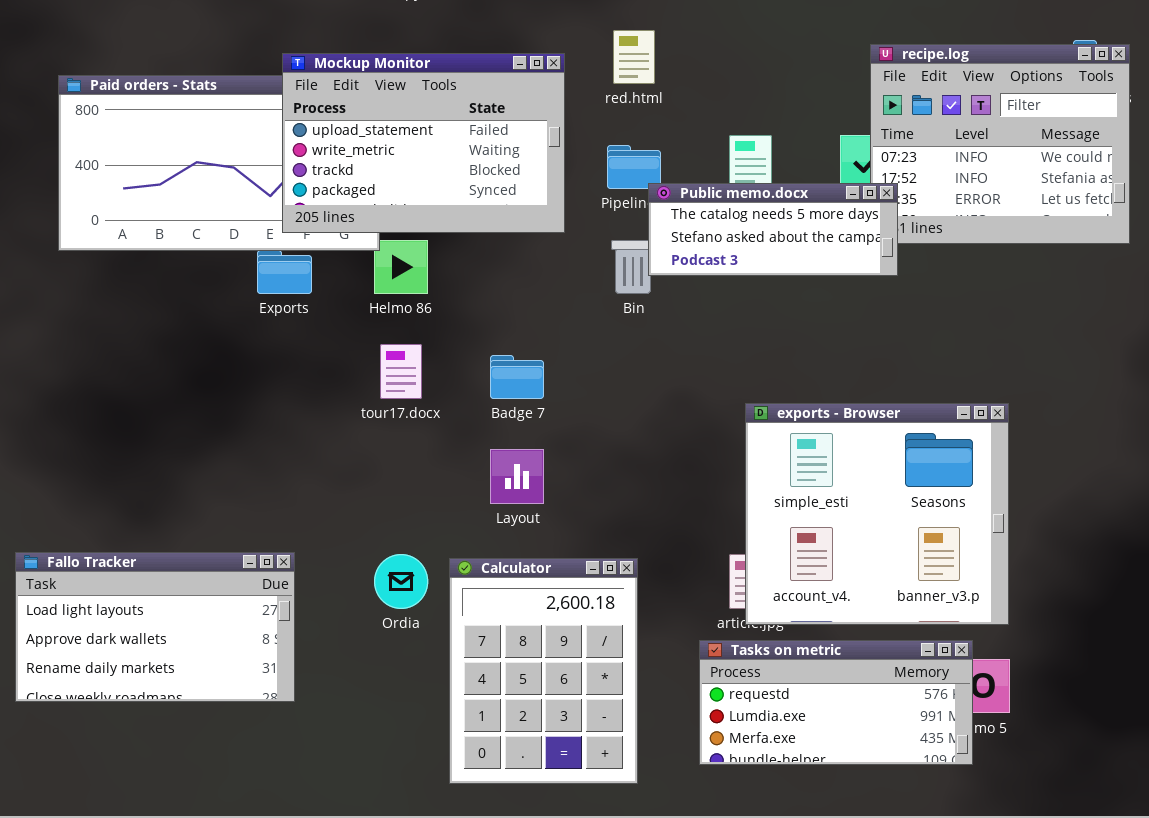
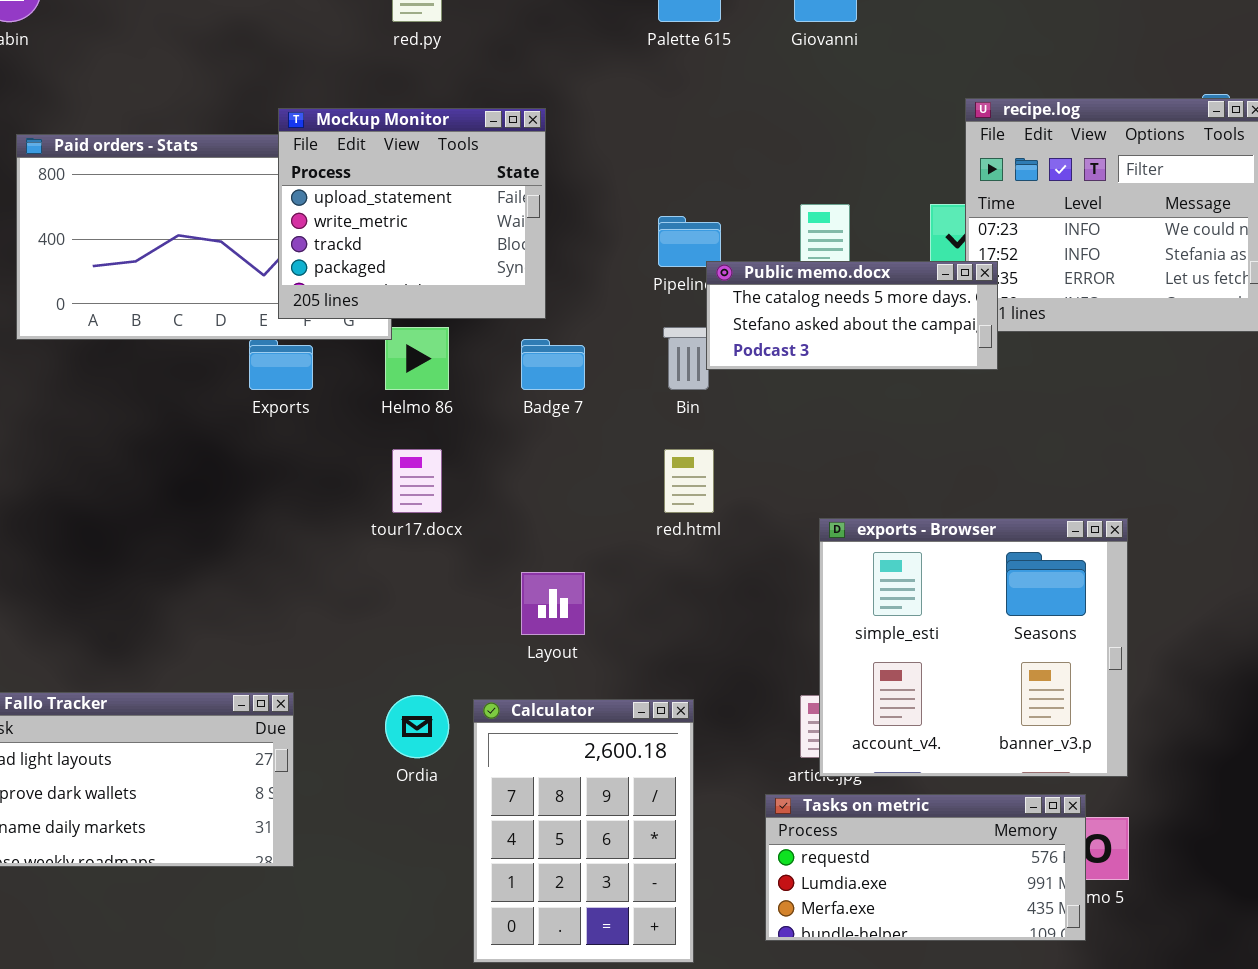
red.html: [613,30,655,84] -> [664,449,714,513], moved
Mockup Monitor: [282,53,565,233] -> [278,108,546,319], resized
Badge 7: [490,355,544,399] -> [521,339,585,390], moved

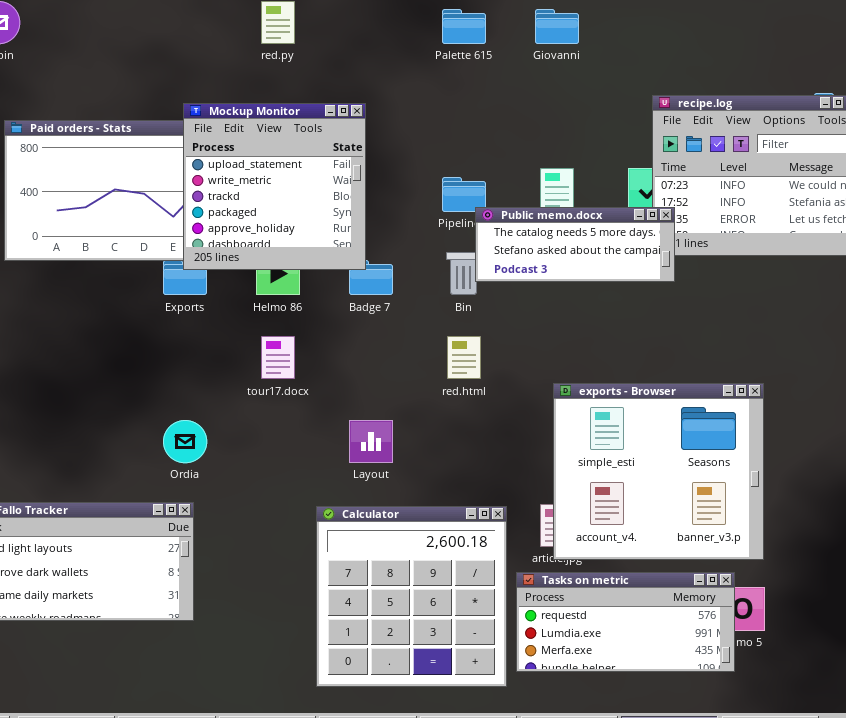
Mockup Monitor: [278,108,546,319] -> [183,103,366,270], resized
Ordia: [385,695,449,758] -> [163,420,207,463], moved
Calculator: [473,699,694,963] -> [316,506,507,687], resized

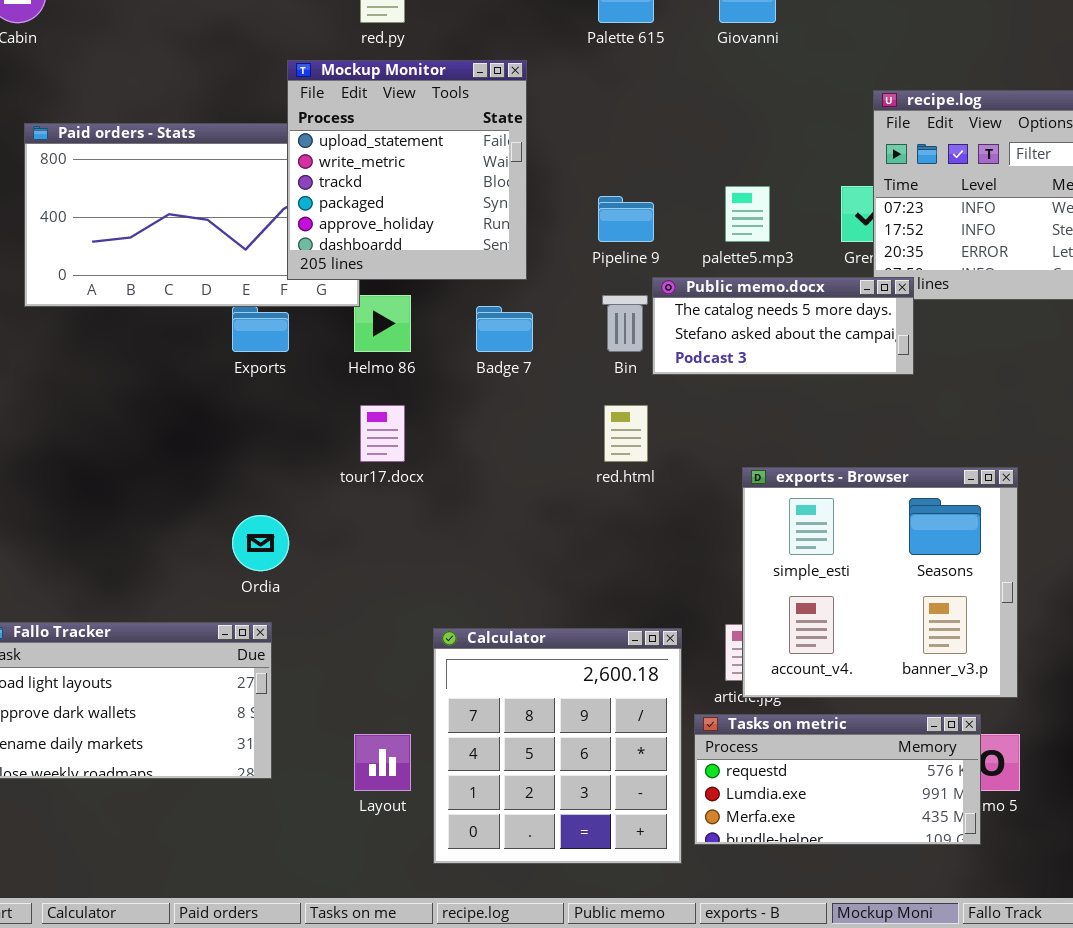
Mockup Monitor: [183,103,366,270] -> [287,60,527,280], moved
Public memo.docx: [475,207,675,282] -> [652,277,914,375], moved
Layout: [349,420,393,463] -> [354,734,411,791], moved

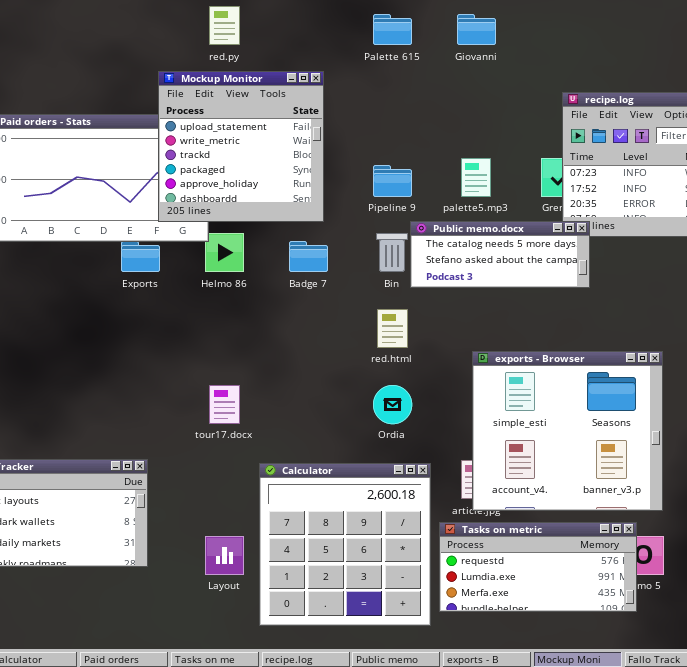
tour17.docx: [360,405,405,462] -> [209,385,240,424], moved
Ordia: [232,515,289,571] -> [373,385,412,424], moved

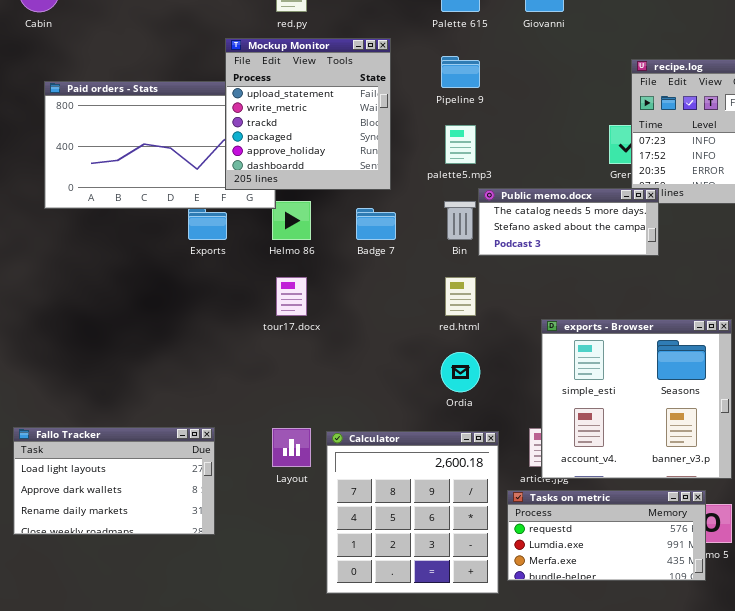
palette5.mp3: [461,158,491,197] -> [445,125,476,164], moved
Pipeline 9: [373,165,412,197] -> [441,56,480,88], moved
tour17.docx: [209,385,240,424] -> [276,277,307,316], moved
Layout: [205,536,244,575] -> [272,428,311,467], moved

